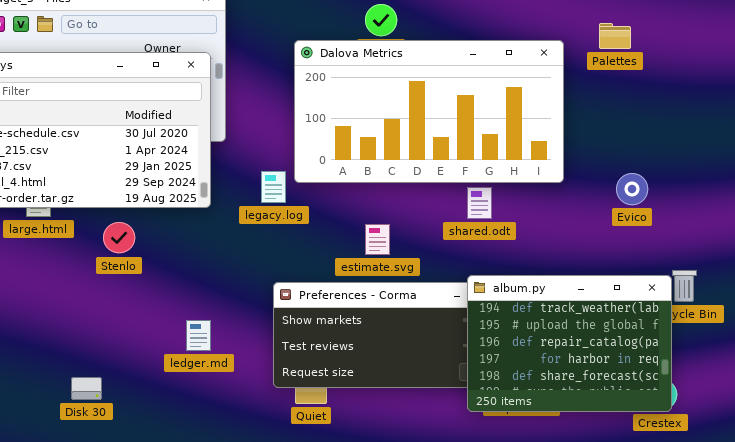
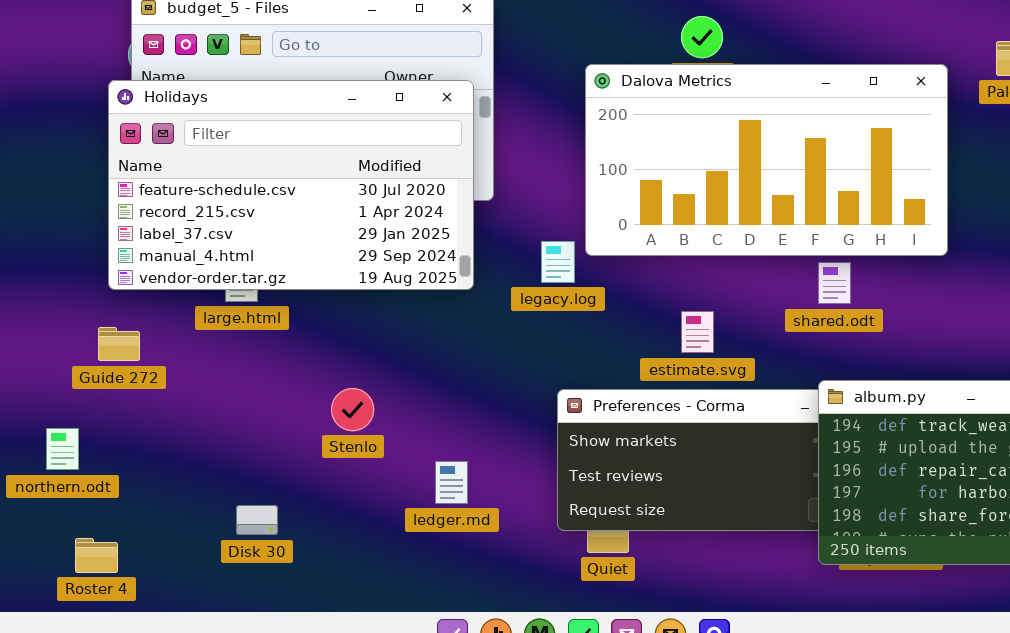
Stenlo: [103,222,135,253] -> [331,388,374,431], moved
ledger.md: [186,320,211,351] -> [435,461,468,504], moved
Disk 30: [71,377,102,400] -> [236,505,278,535], moved

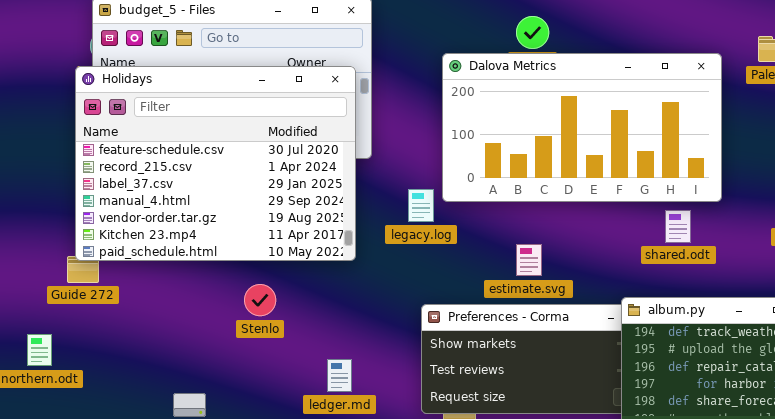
Holidays: [108,80,474,290] -> [75,66,356,261], resized
shared.odt: [818,262,851,304] -> [665,210,691,243], moved
Stenlo: [331,388,374,431] -> [244,284,276,316], moved

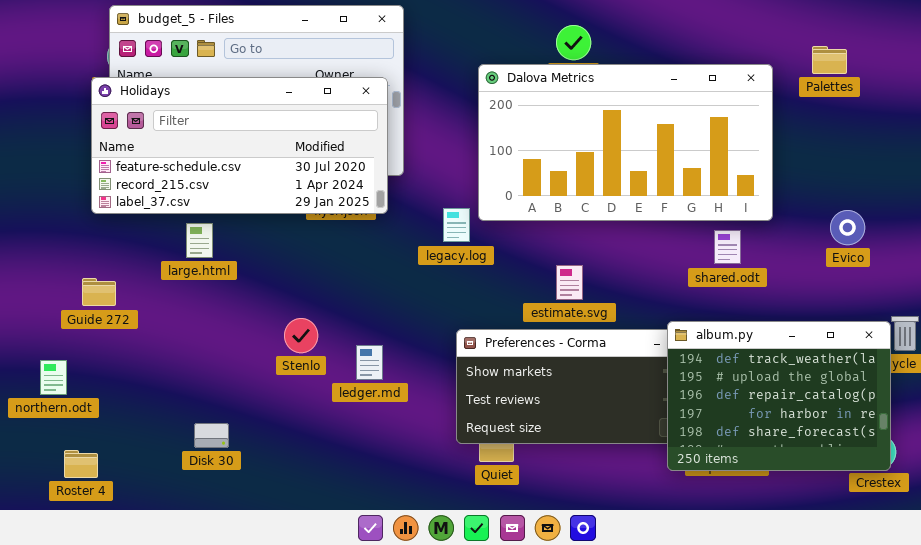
Holidays: [75,66,356,261] -> [91,77,388,214], resized
Stenlo: [244,284,276,316] -> [284,318,318,353], moved
ledger.md: [327,359,352,392] -> [356,345,383,380], moved

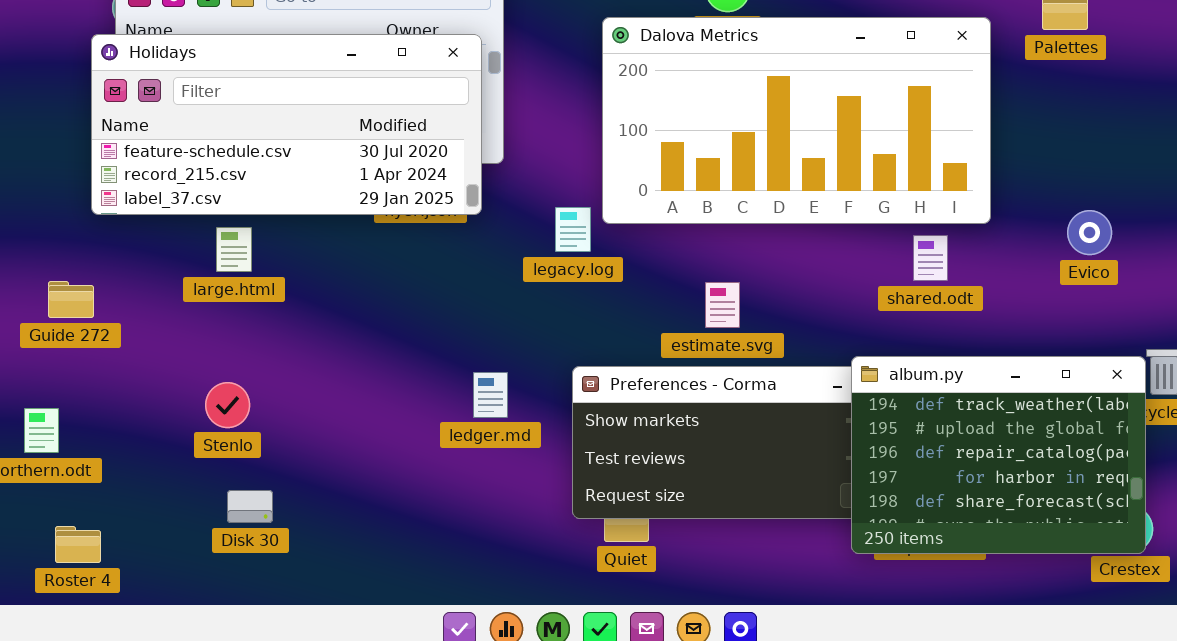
Guide 272: [82,278,116,306] -> [48,281,94,318], moved
Stenlo: [284,318,318,353] -> [205,382,250,428], moved
ledger.md: [356,345,383,380] -> [473,372,508,418], moved

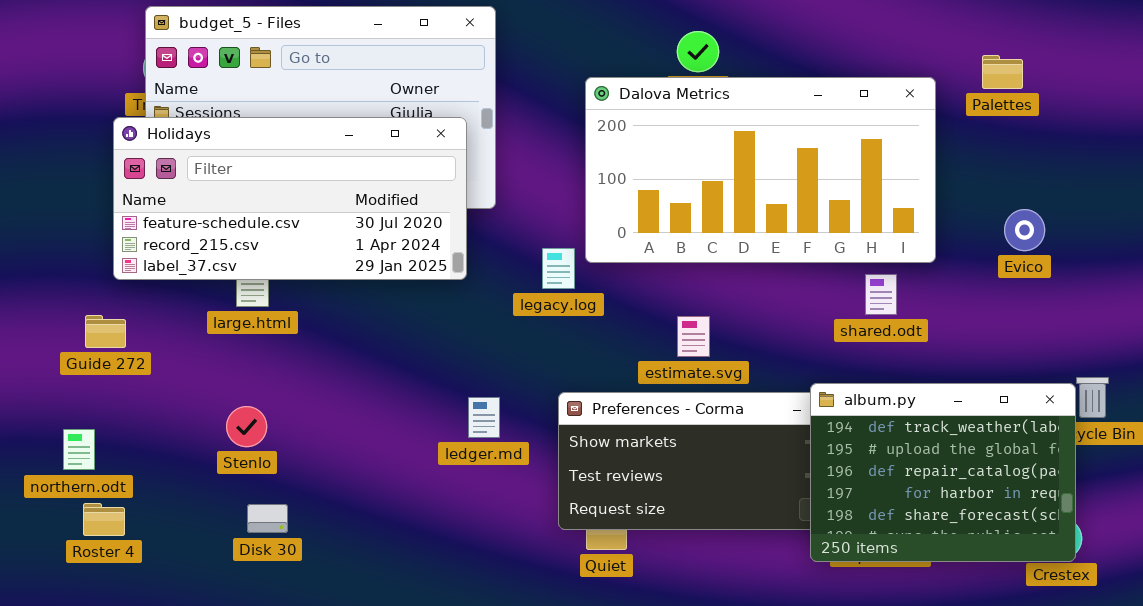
Holidays: [91,34,482,215] -> [113,117,467,280], moved
Evico: [1067,210,1112,255] -> [1004,209,1045,251], moved
Roster 4: [55,526,101,563] -> [83,503,125,536], moved

